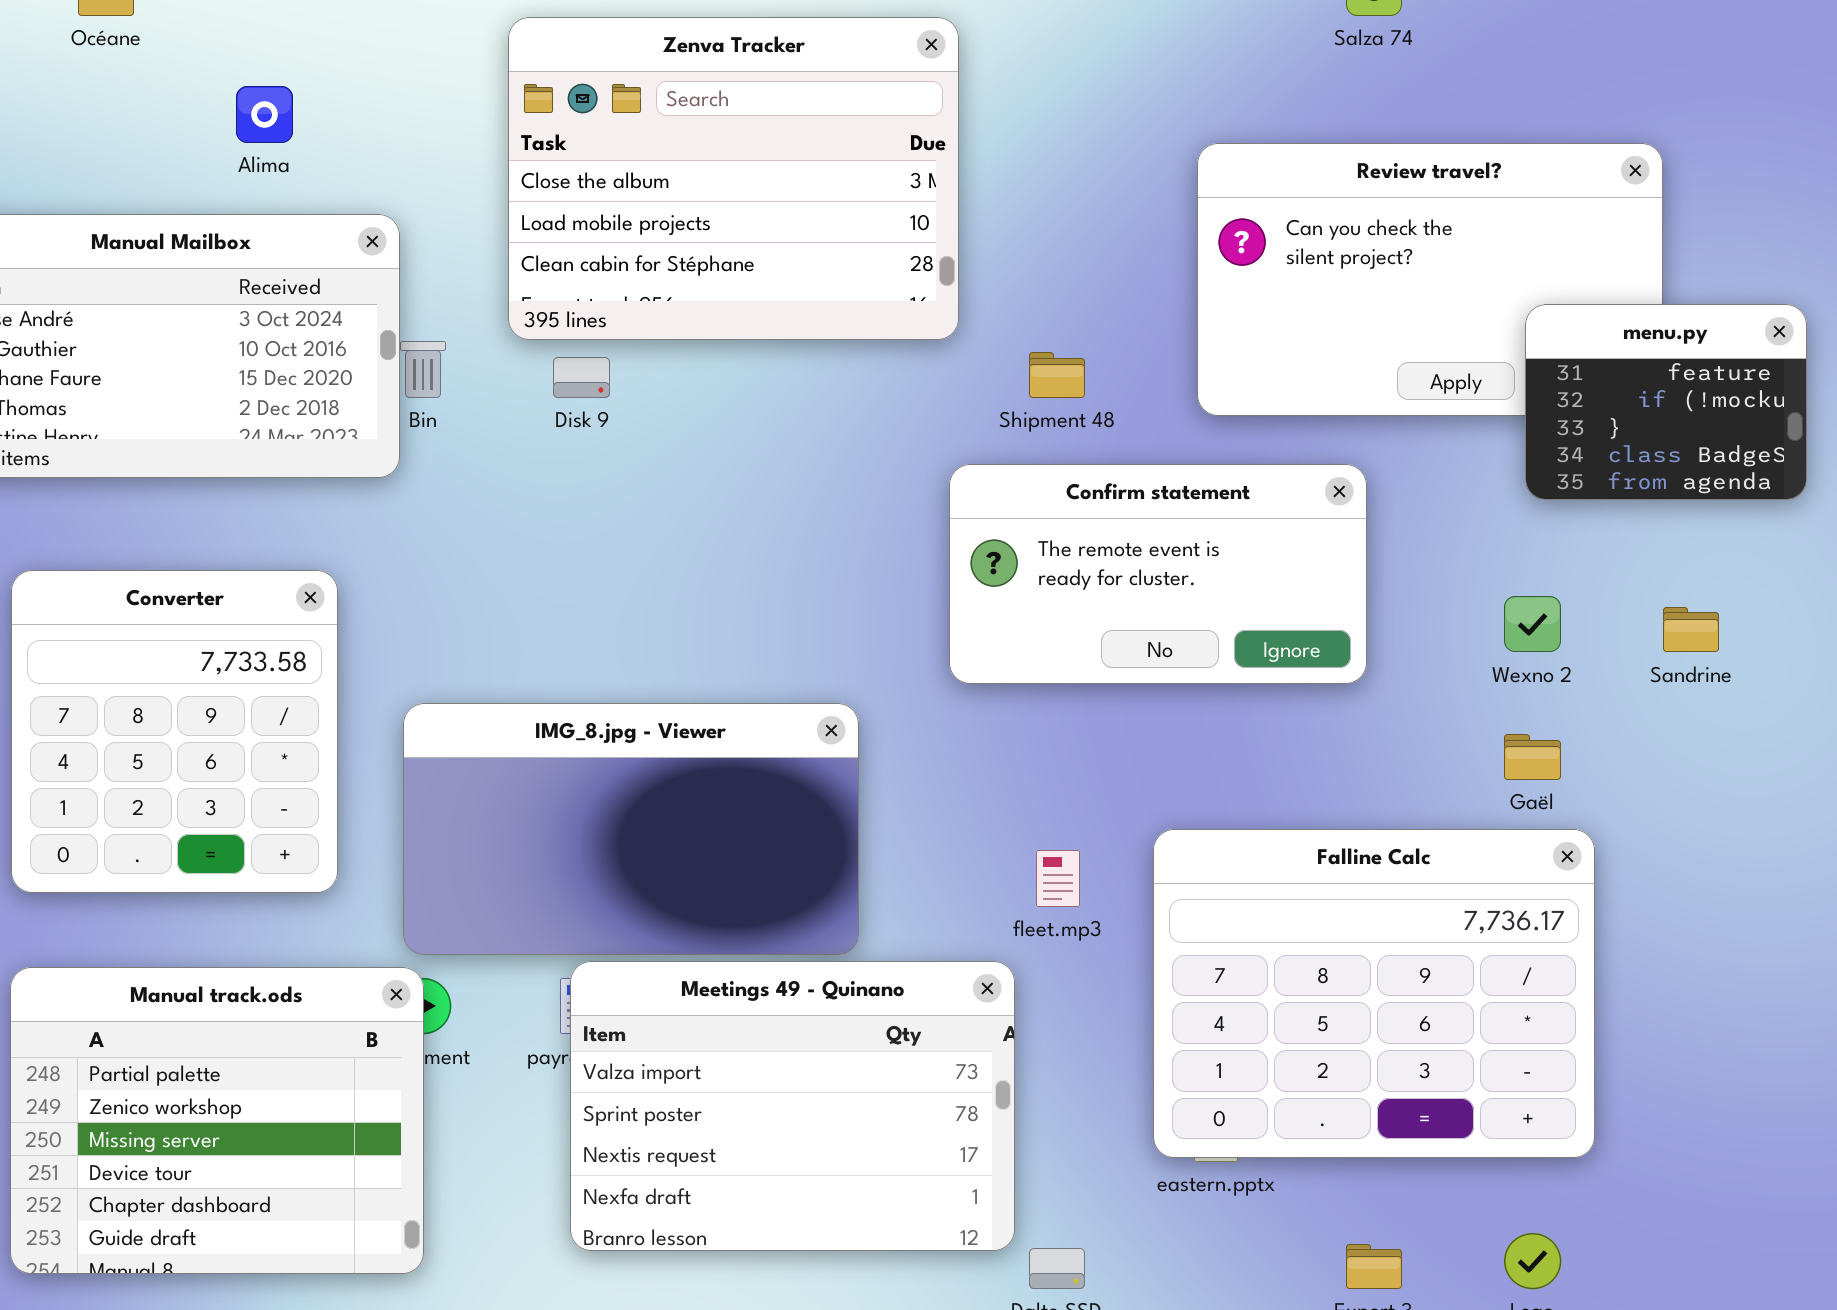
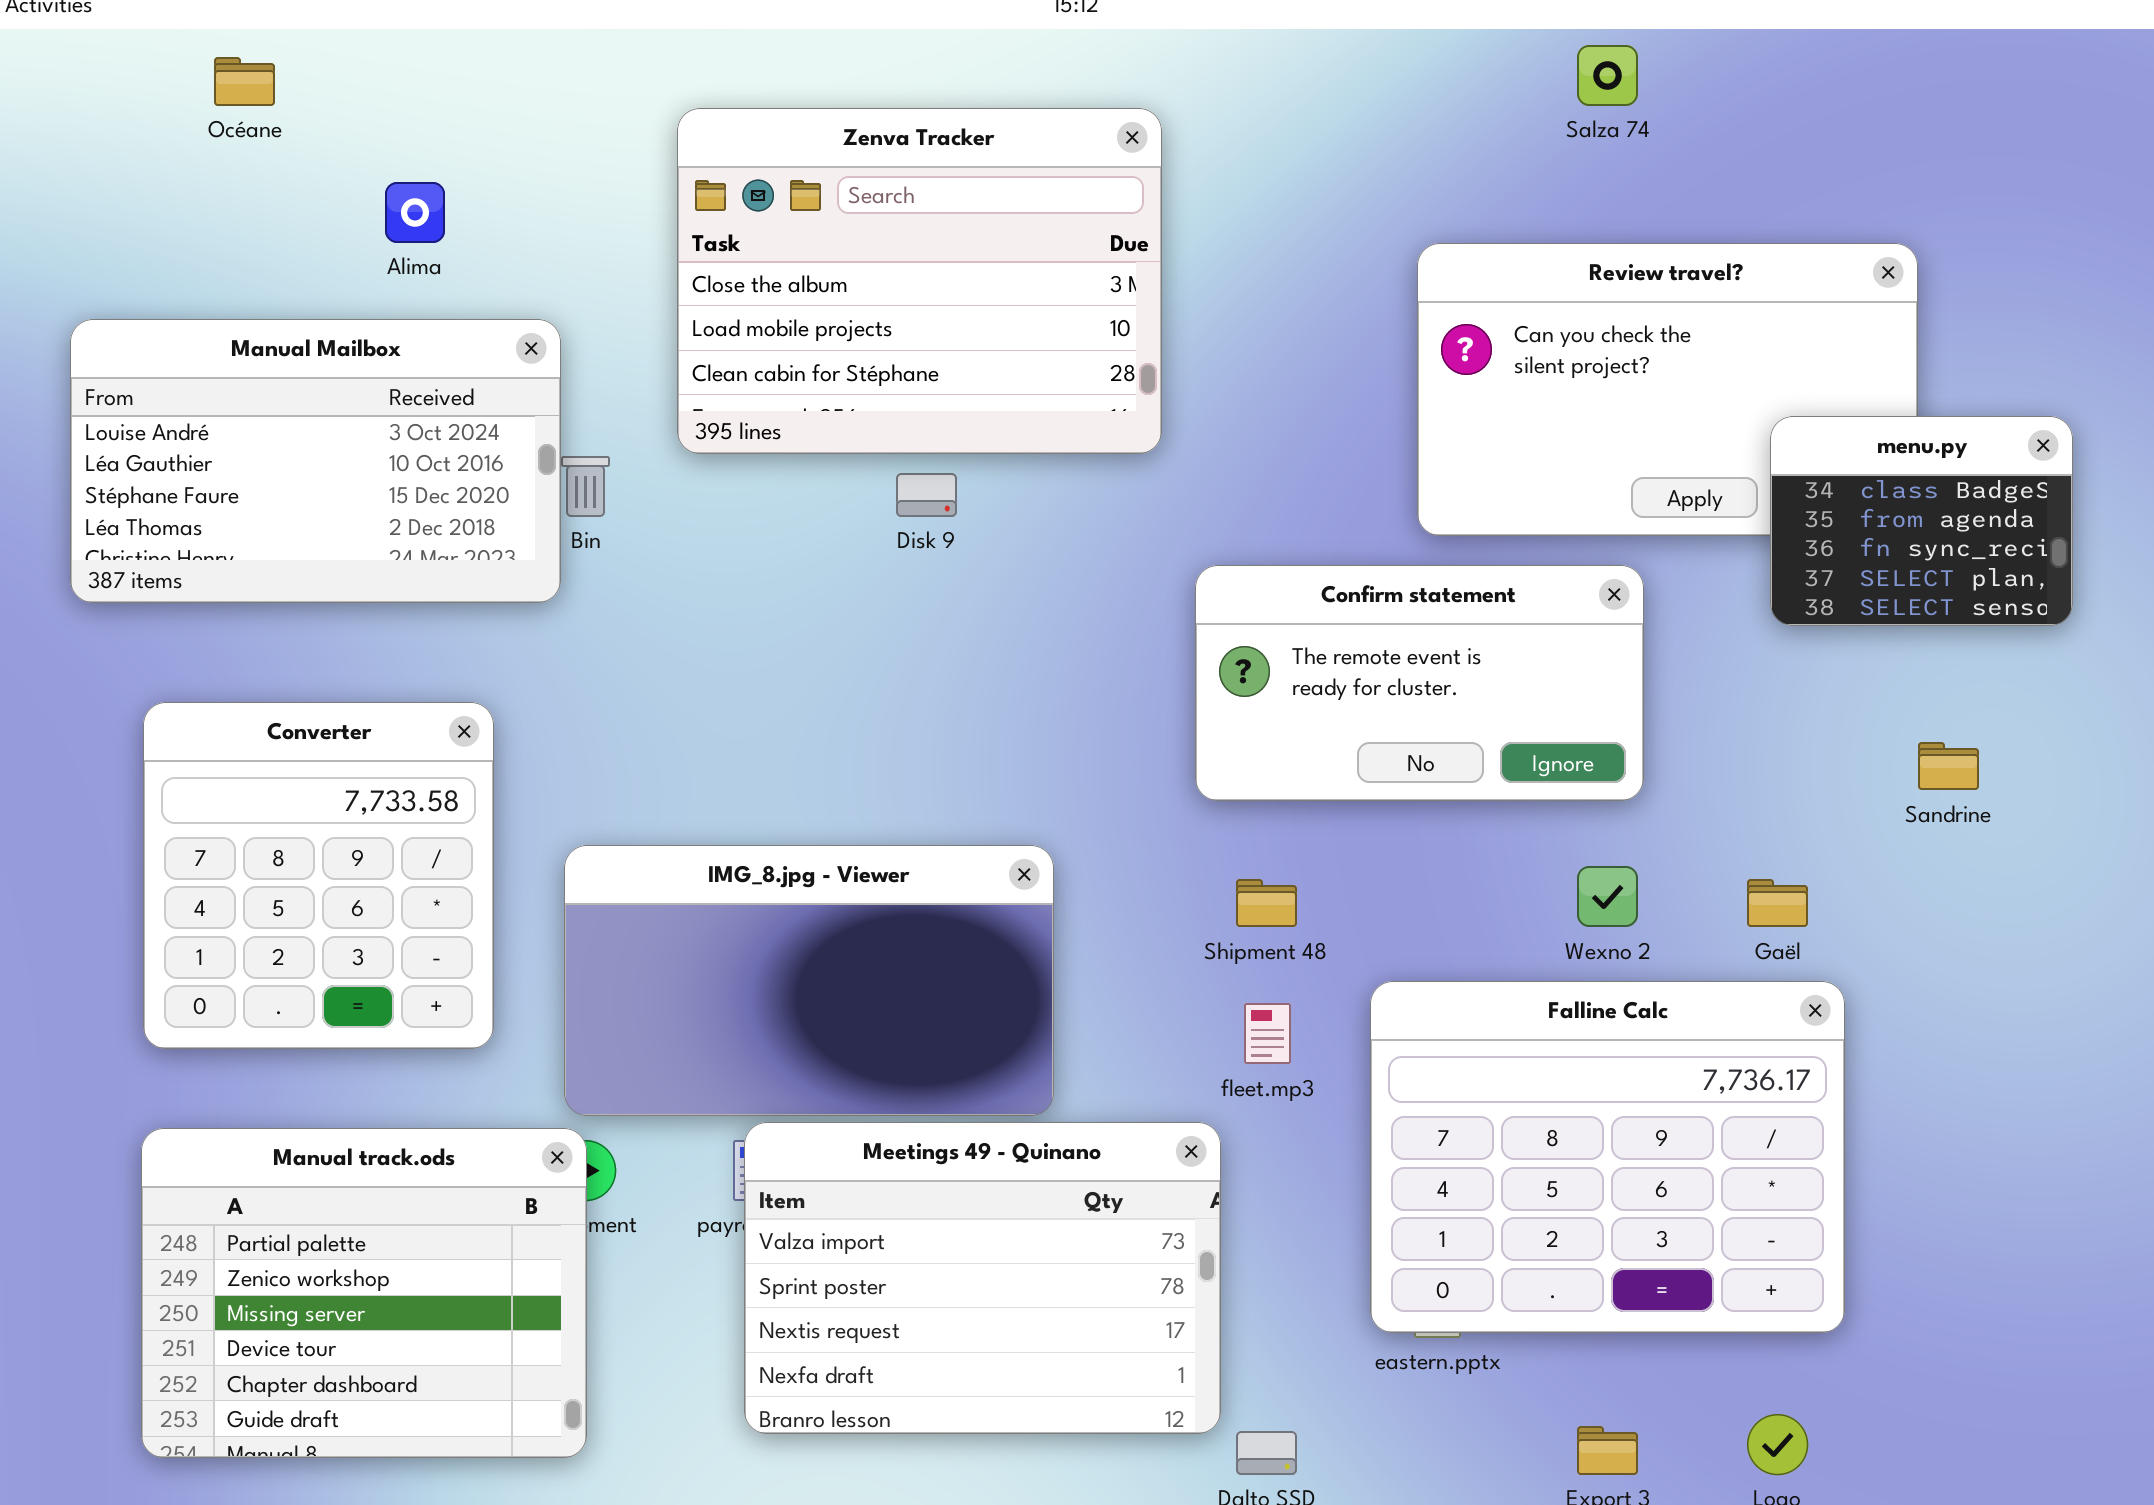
menu.py: [1525,304,1807,500] -> [1770,416,2073,626], scrolled down 3 rows
Shipment 48: [1029,352,1085,398] -> [1236,879,1297,927], moved
Disk 9: [553,357,610,398] -> [896,473,957,517], moved
Confirm statement: [949,464,1367,684] -> [1195,565,1644,801], moved
Wexno 2: [1504,596,1561,652] -> [1577,866,1638,927], moved

